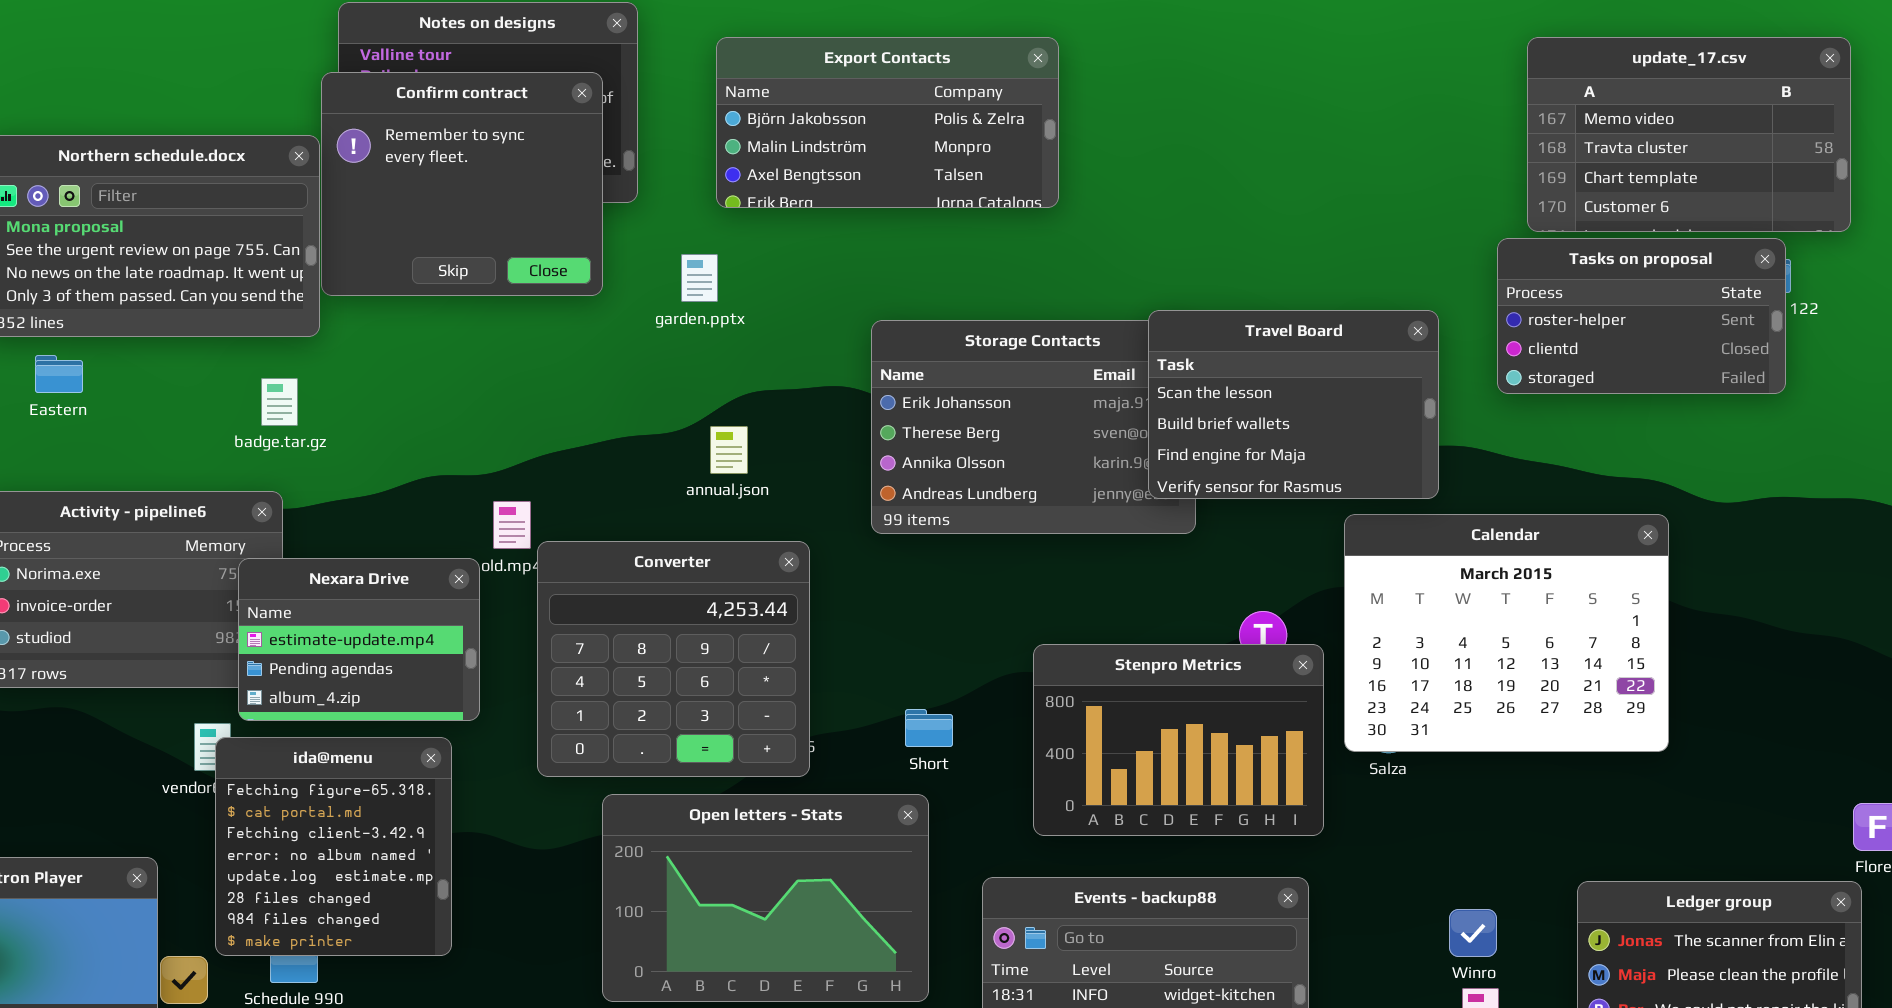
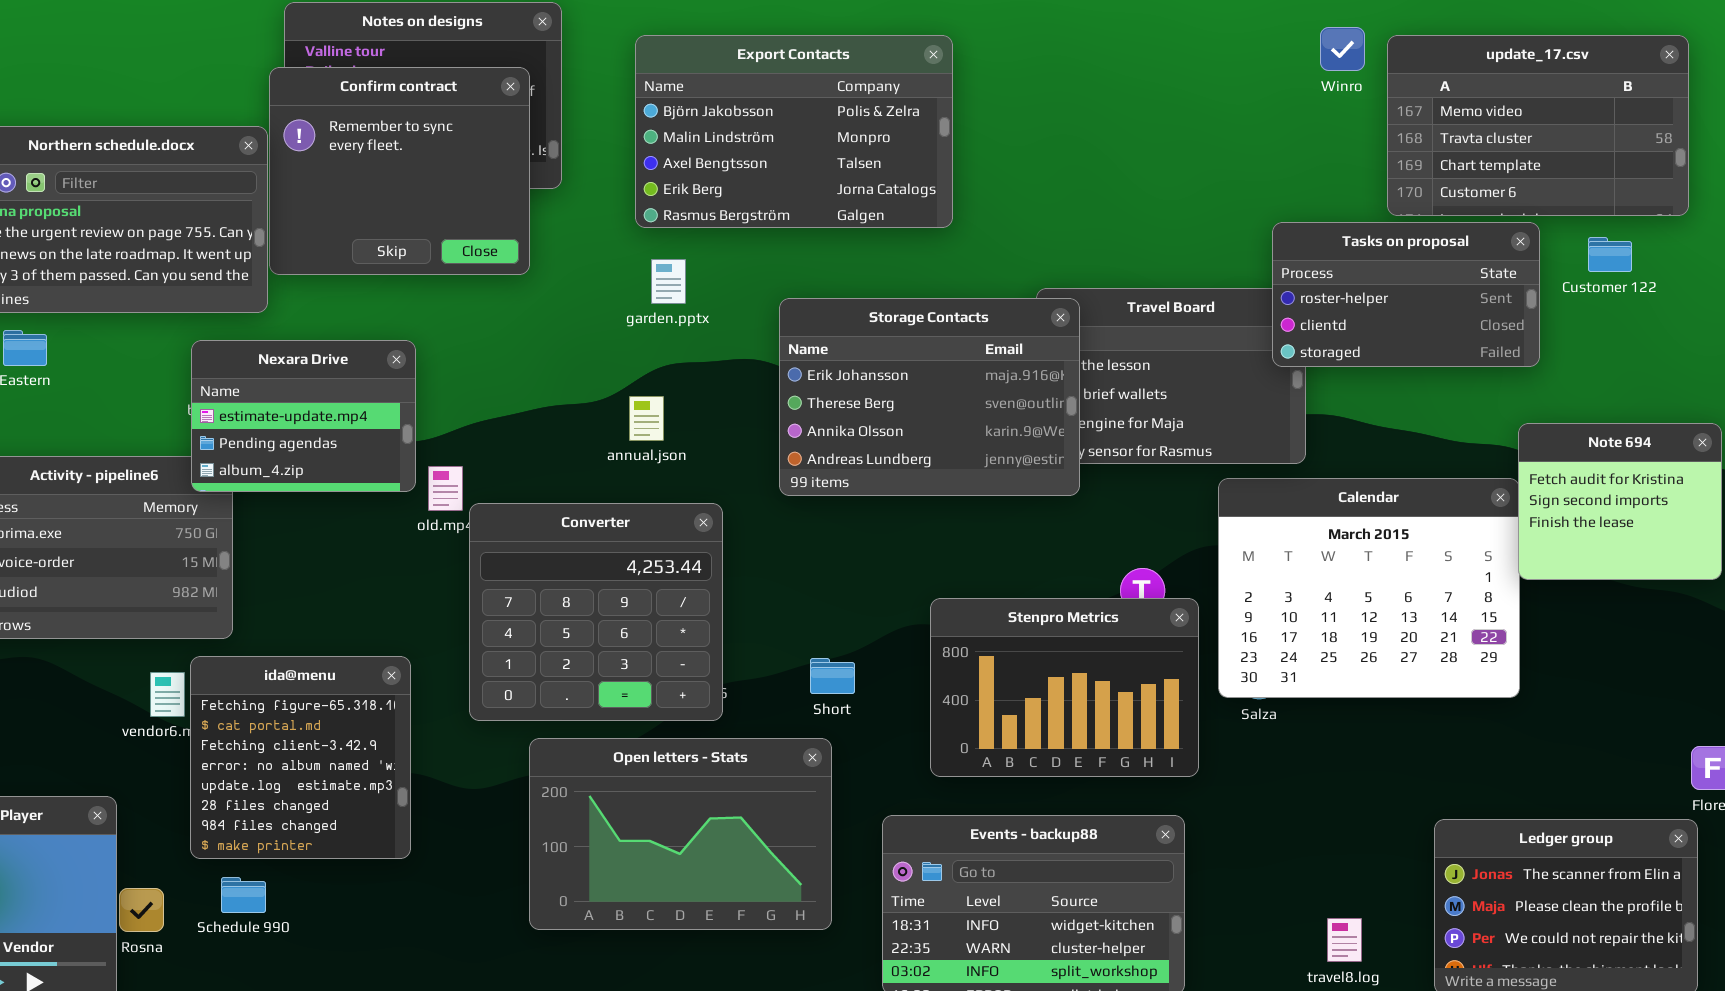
Export Contacts: [716,37,1059,208] -> [635,35,953,228], resized
Tasks on proposal: [1497,238,1786,394] -> [1272,222,1540,367], moved
garden.pptx: [681,254,718,302] -> [651,259,686,304], moved
Storage Contacts: [871,320,1196,534] -> [779,298,1080,496], raised
Note 694: none -> [1518,423,1722,580], opened
Nexara Drive: [238,558,480,721] -> [191,340,416,492], moved
ida@menu: [215,737,452,956] -> [190,656,411,859], moved
Winro: [1449,909,1497,957] -> [1320,27,1365,71], moved

